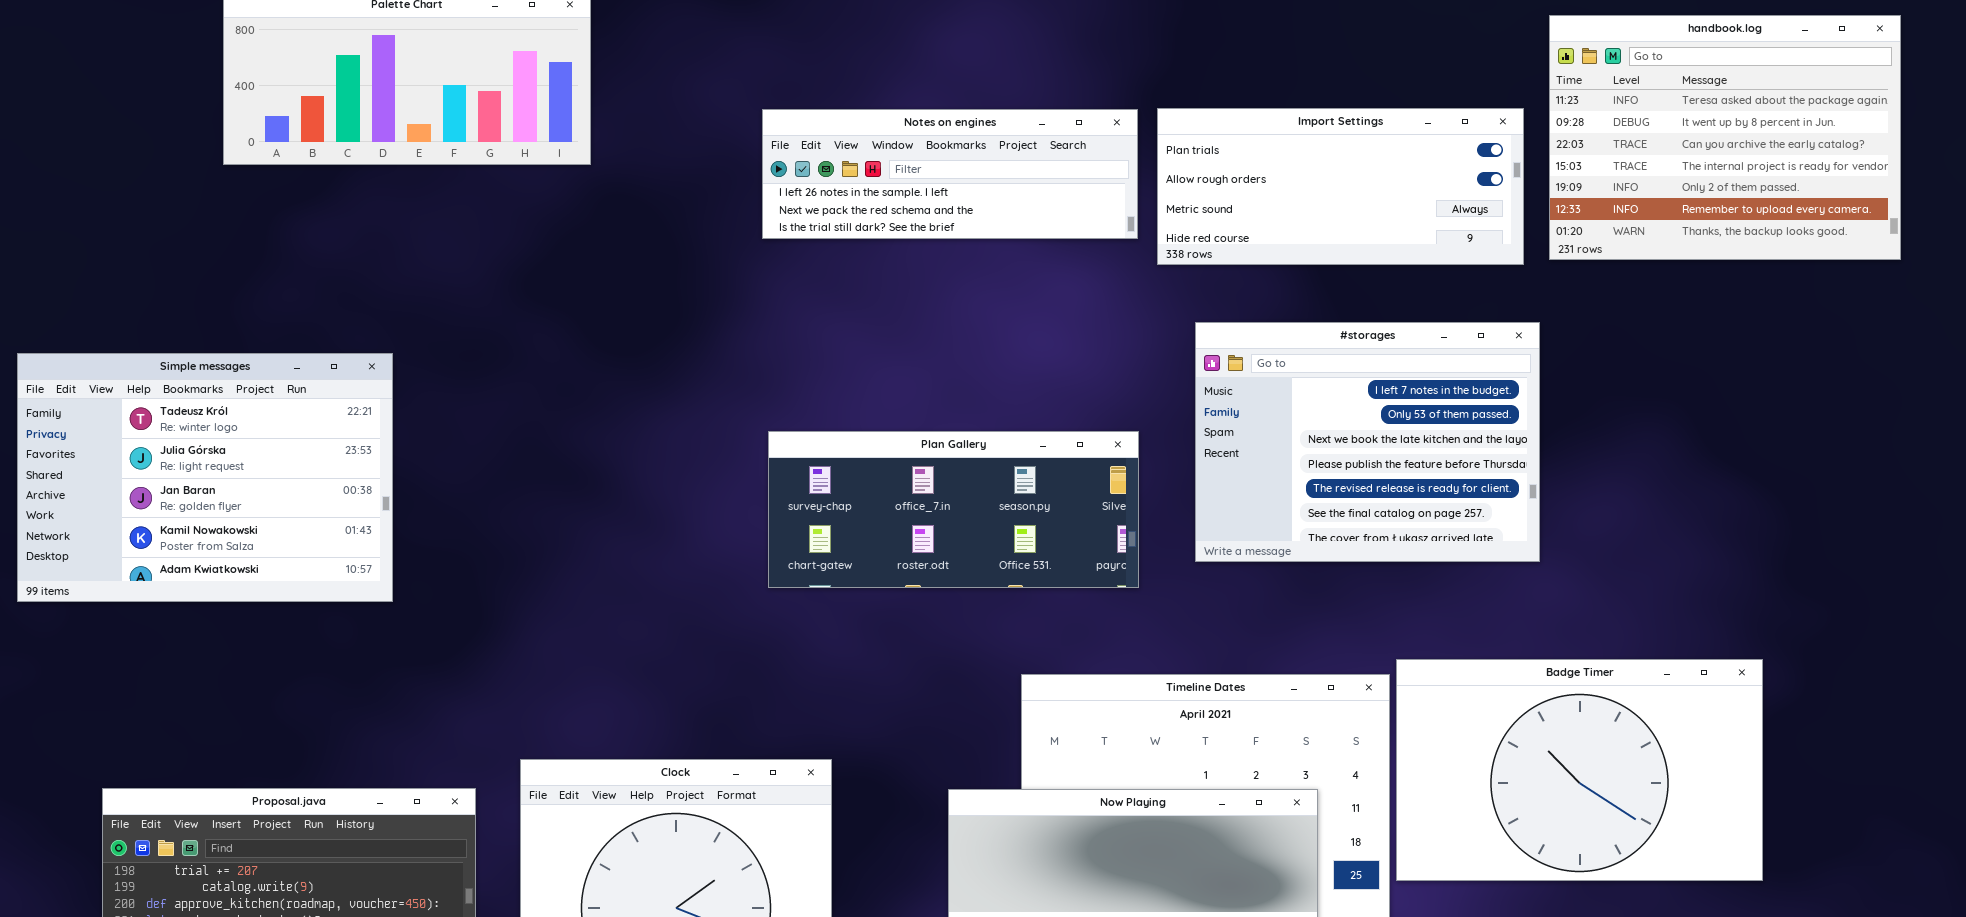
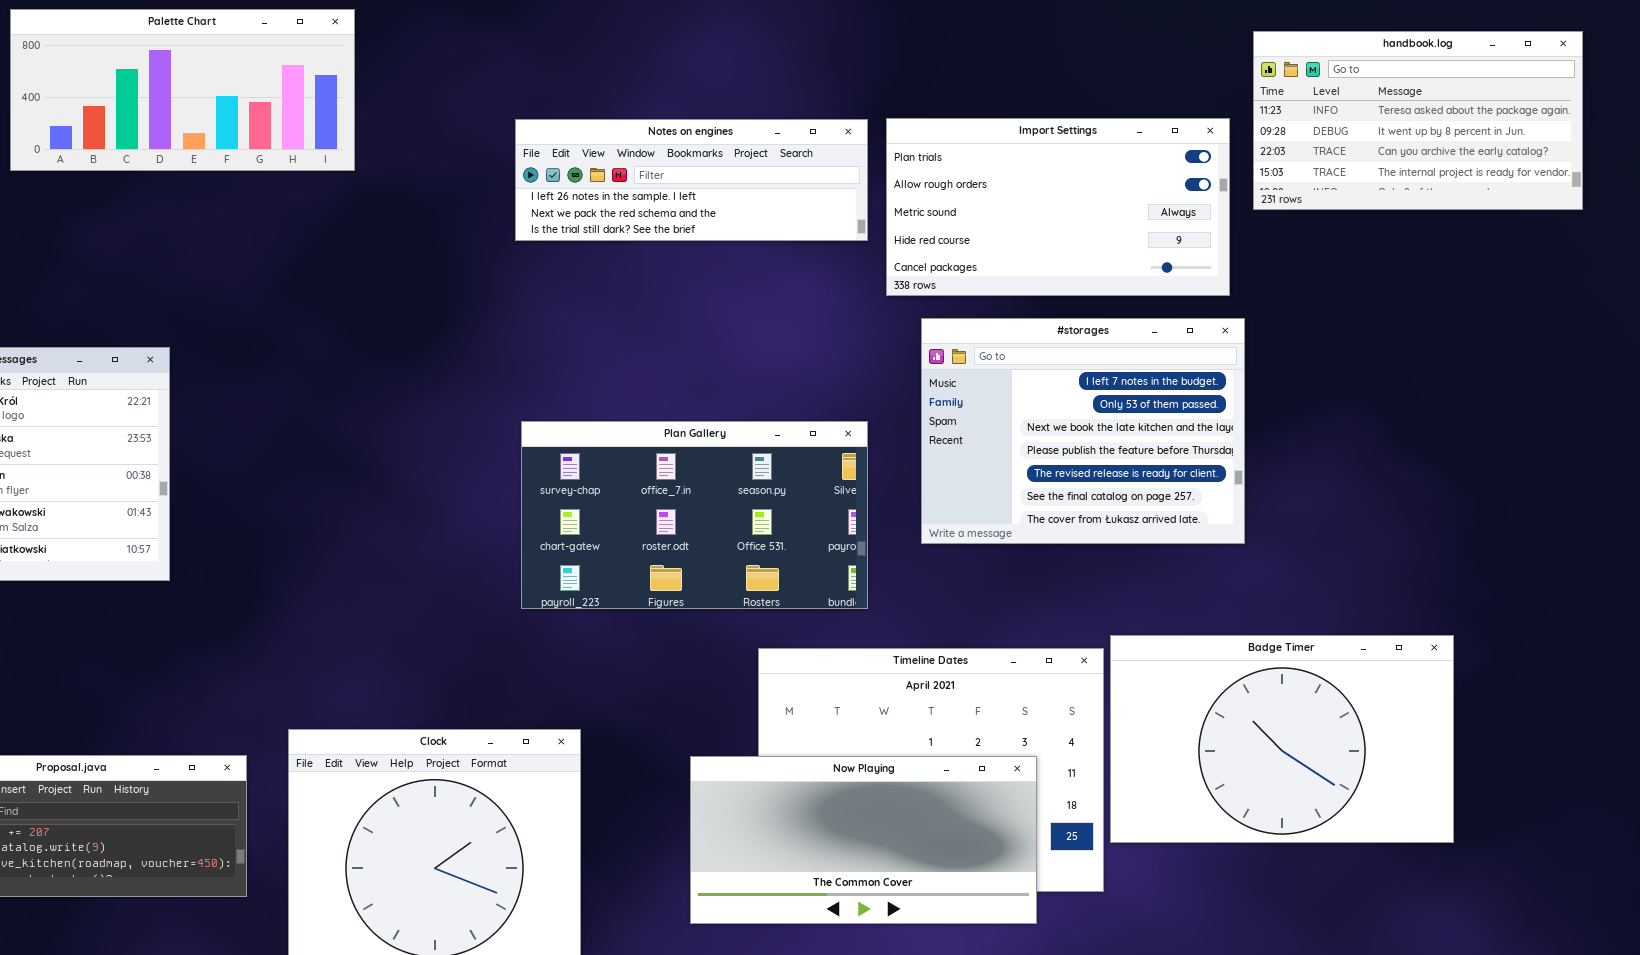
handbook.log: [1549,15,1901,260] -> [1253,31,1583,210], resized
Import Settings: [1157,108,1524,265] -> [886,118,1230,296], resized
Plan Gallery: [768,431,1139,588] -> [521,421,868,609], resized

